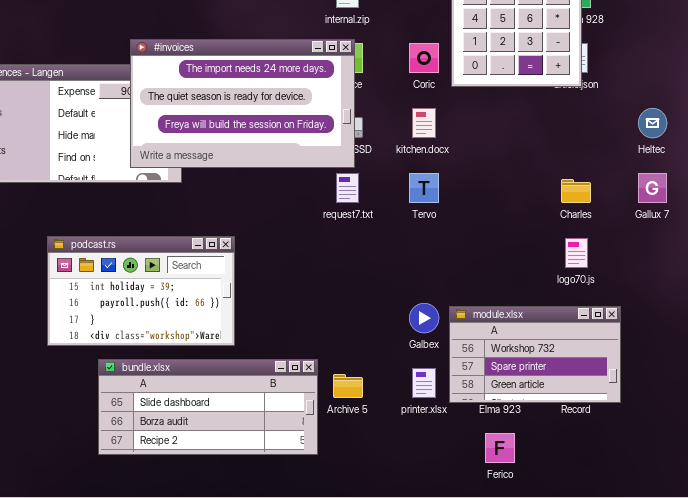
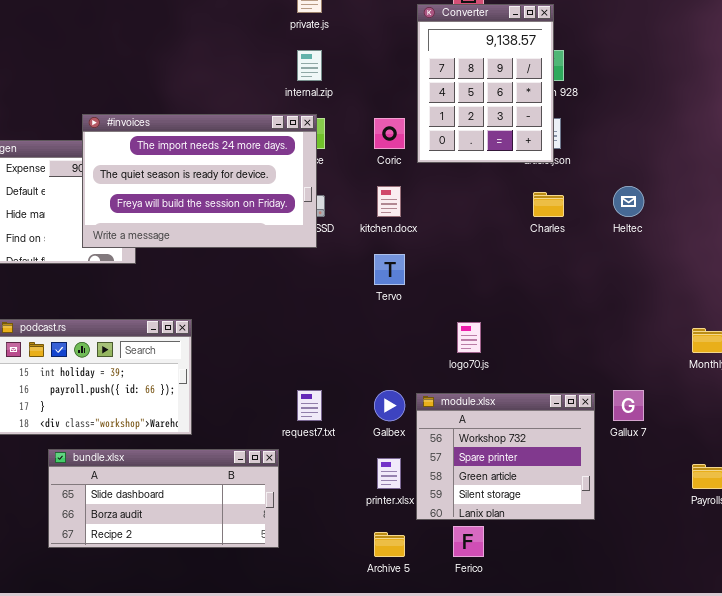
request7.txt: [336,173,359,203] -> [297,390,322,421], moved
Gallux 7: [638,173,667,203] -> [613,390,644,421], moved
Charles: [561,179,591,203] -> [533,192,564,217], moved
logo70.js: [565,238,588,268] -> [457,322,481,353], moved
module.xlsx: [449,306,621,403] -> [416,393,595,520], resized
Archive 5: [333,374,363,398] -> [374,532,405,557], moved

